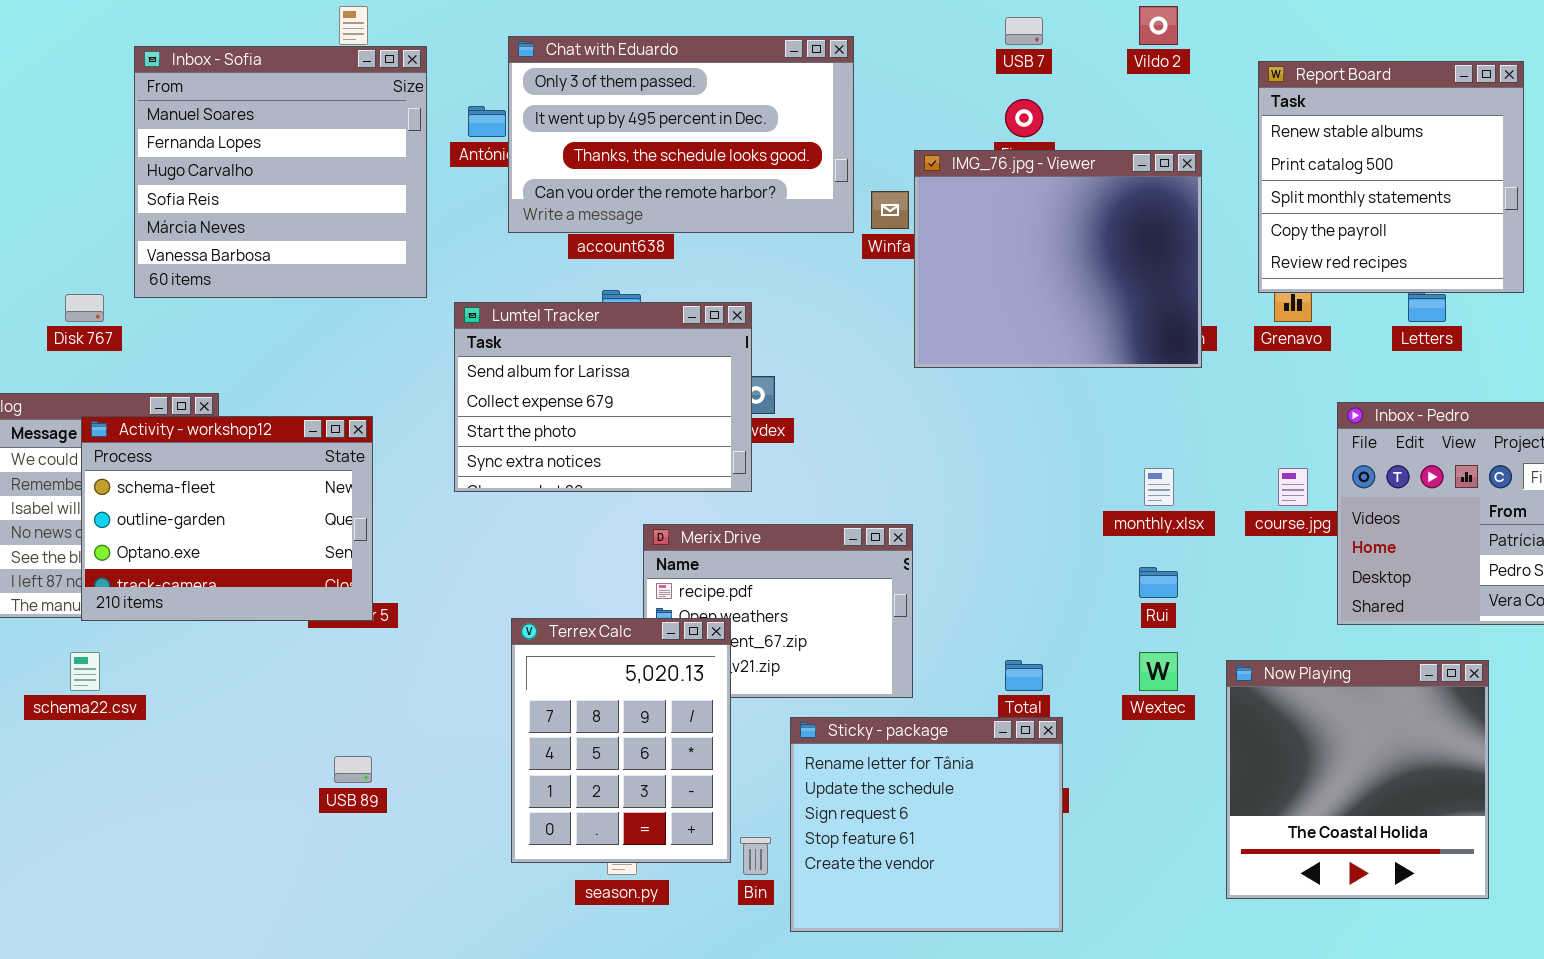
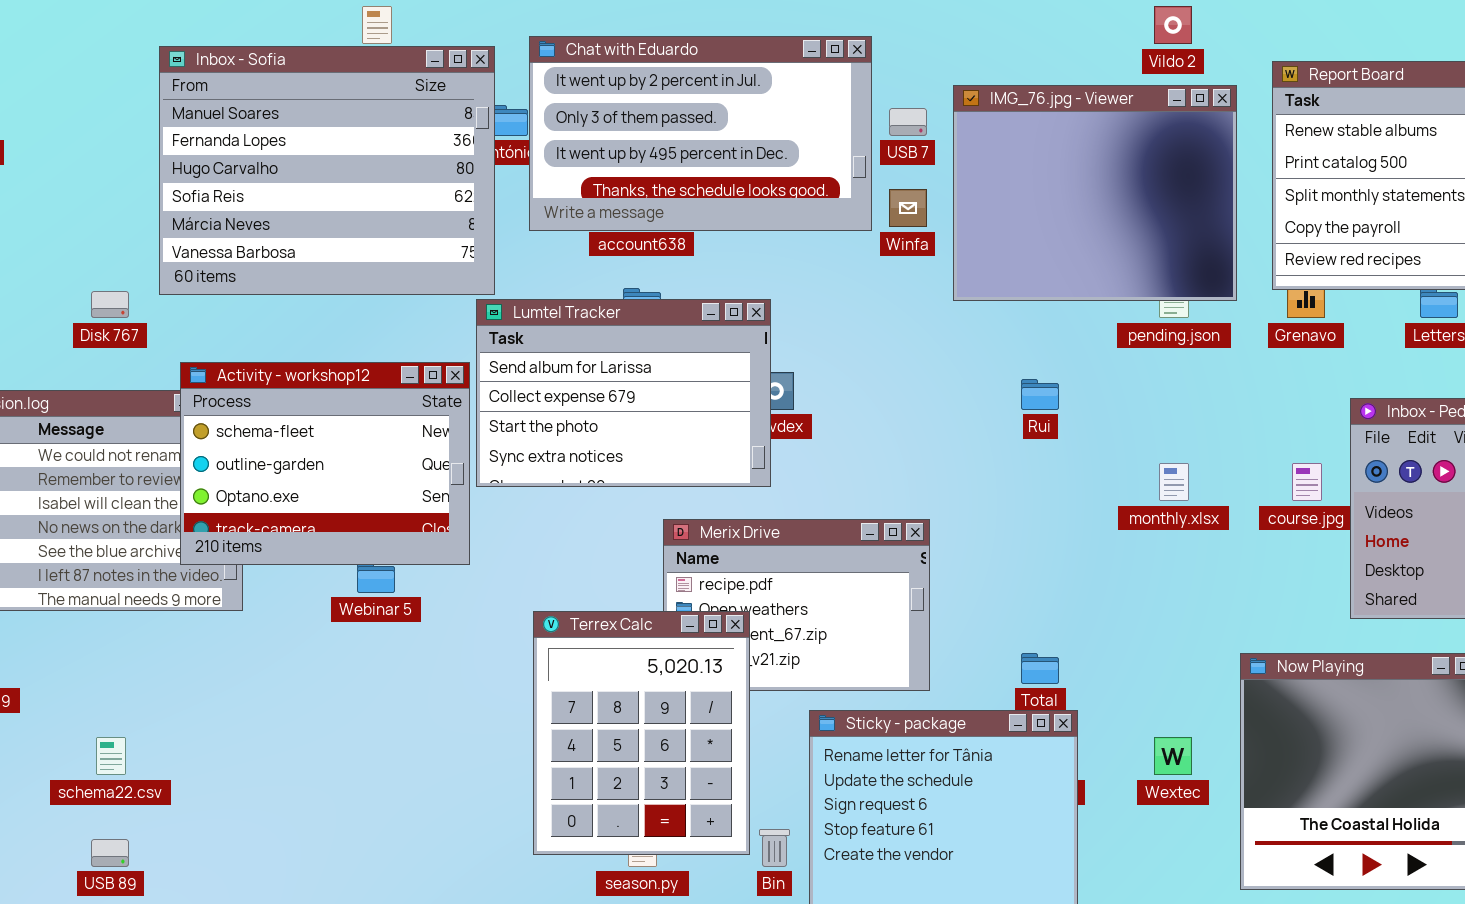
USB 7: [1005,17,1043,45] -> [889,108,927,136], moved
Chat with Eduardo: [508,36,854,233] -> [529,36,872,231], scrolled up 1 row
Inbox - Sofia: [134,46,427,298] -> [159,46,495,295], resized
IMG_76.jpg - Viewer: [914,150,1202,368] -> [953,85,1237,301], moved
Activity - workshop12: [81,416,373,621] -> [180,362,470,565], moved
Rui: [1139,567,1178,598] -> [1021,379,1059,410], moved
schema22.csv: [70,652,100,691] -> [96,737,126,775], moved
Wextec: [1139,652,1178,691] -> [1154,737,1192,775], moved
USB 89: [334,756,372,783] -> [91,839,129,867], moved

